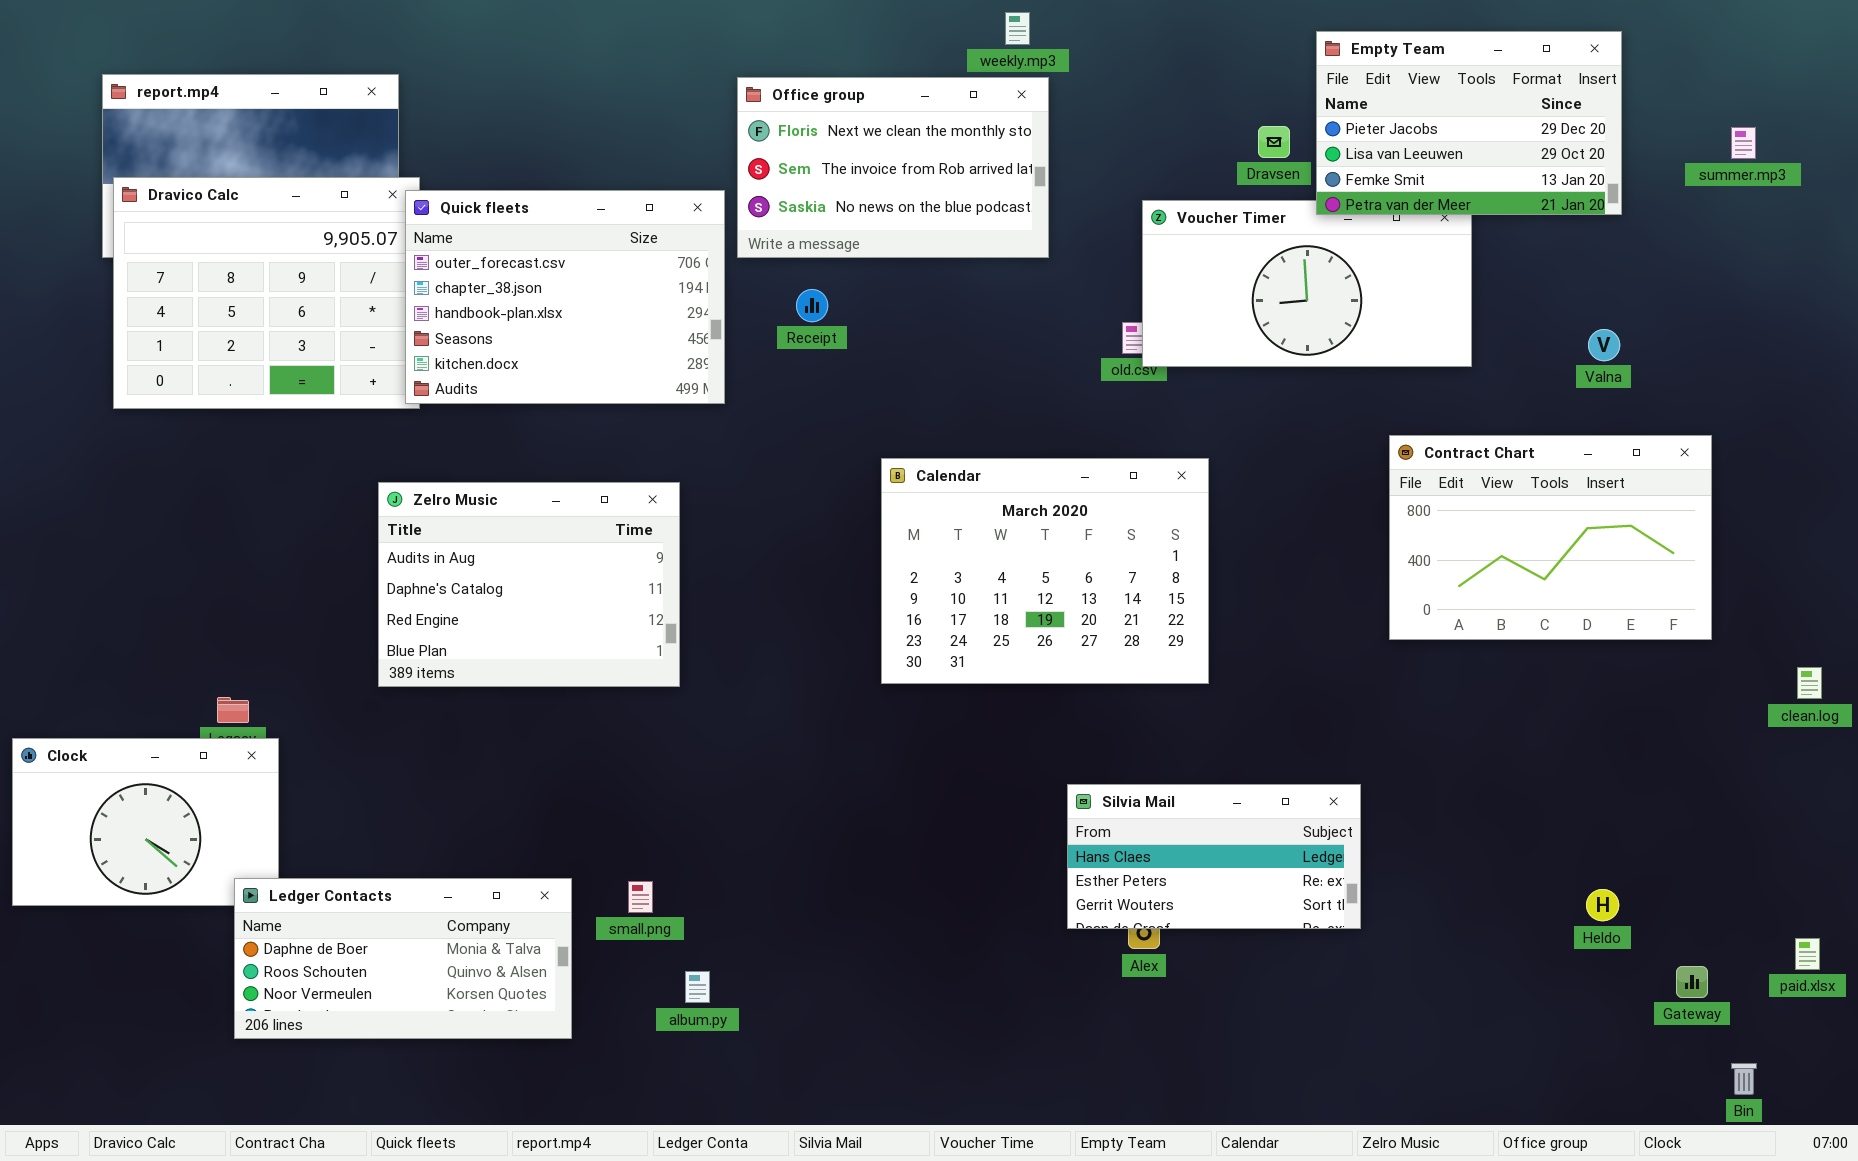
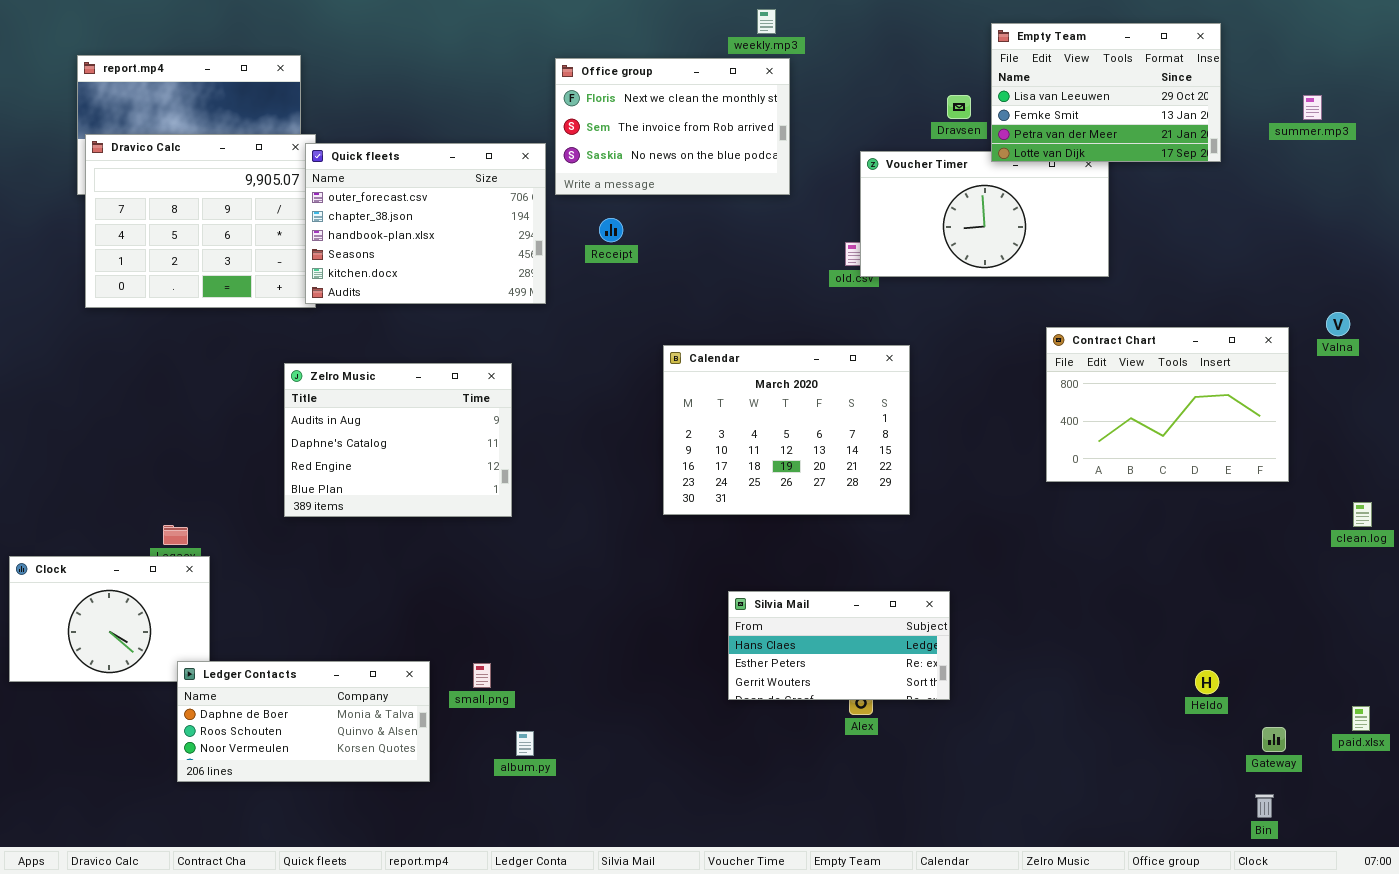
Empty Team: [1316,31,1622,215] -> [991,23,1221,162], scrolled down 1 row
Valna: [1588,329,1620,361] -> [1326,312,1350,336], moved
Silvia Mail: [1067,784,1361,929] -> [728,591,950,700], moved
Bin: [1731,1063,1757,1095] -> [1255,794,1274,818], moved

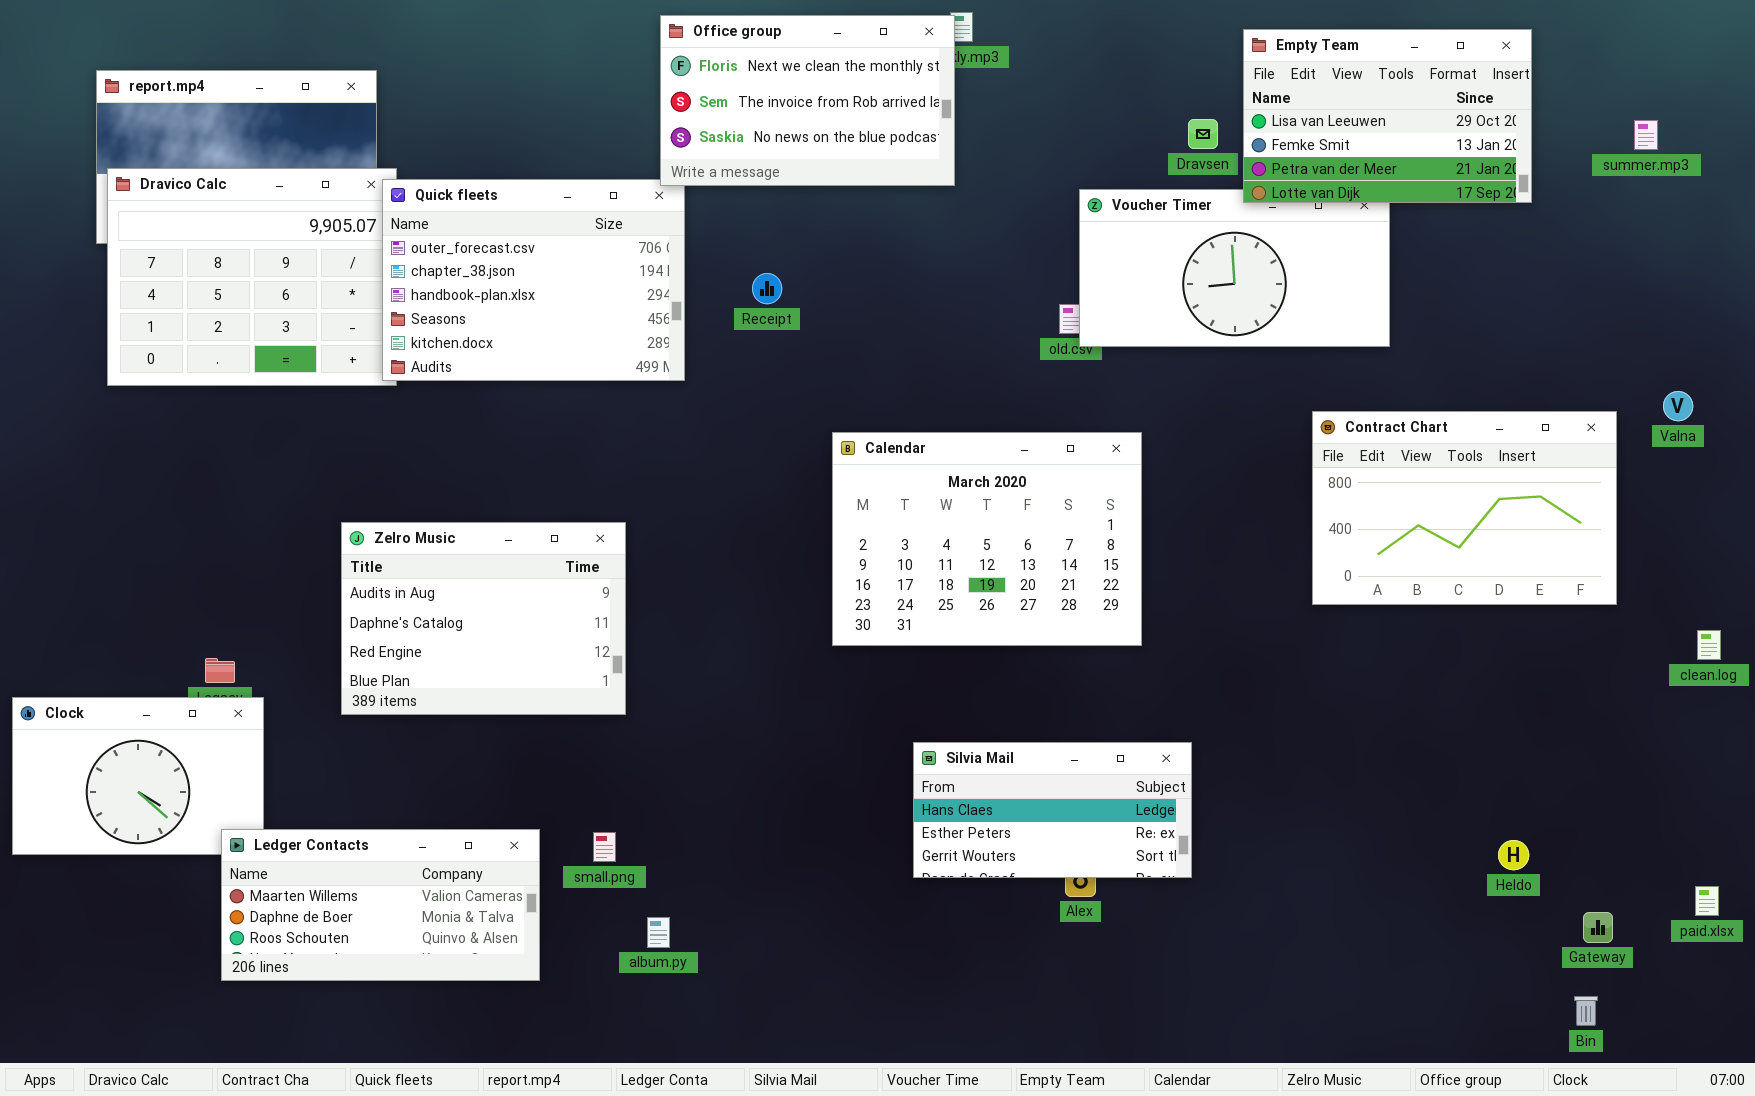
Office group: [555,58,790,195] -> [660,15,955,186], moved
Zelro Music: [284,363,512,517] -> [341,522,626,715], moved
Ledger Contacts: [177,661,430,782] -> [221,829,540,981], scrolled up 1 row

